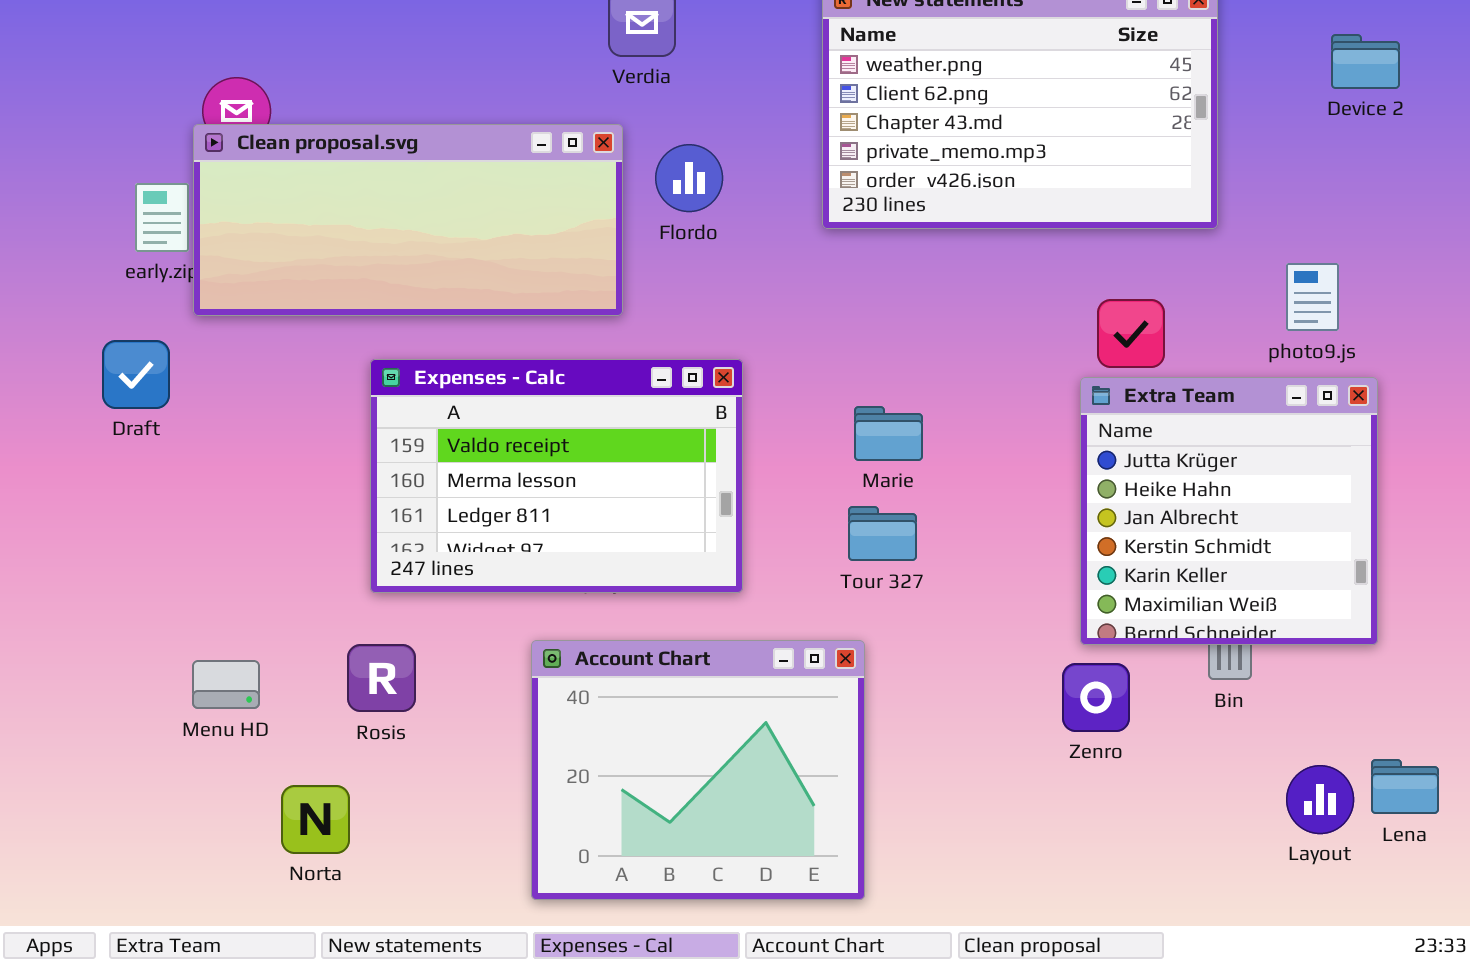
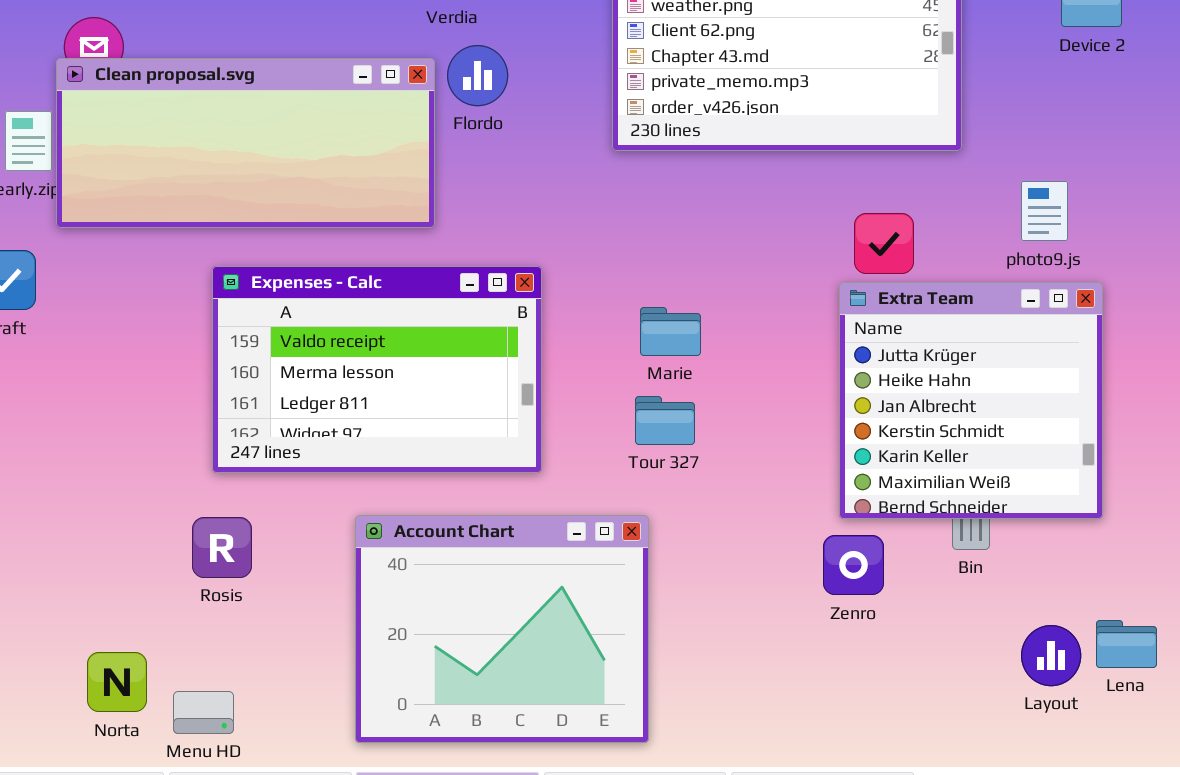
Flordo: [655,144,723,212] -> [447,45,508,106], moved
Menu HD: [192,660,260,709] -> [173,691,234,734], moved
Norta: [281,785,350,854] -> [87,652,147,712], moved

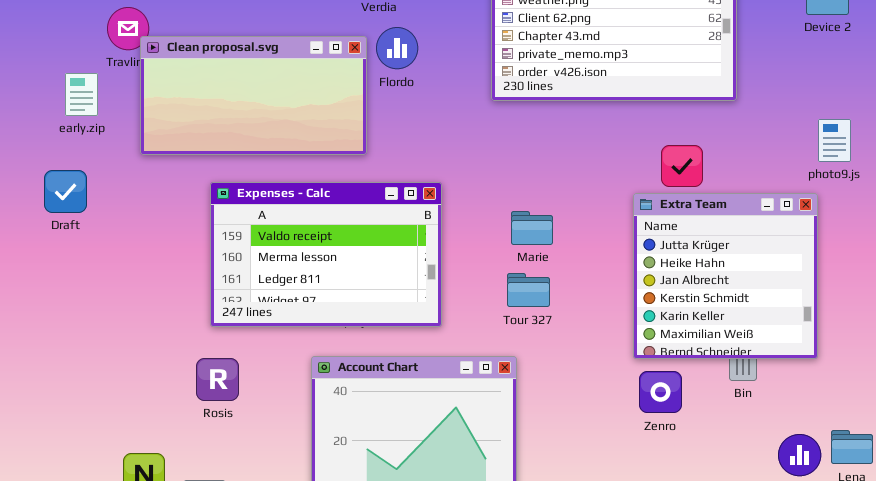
Clean proposal.svg: [56,58,435,228] -> [140,36,367,155], resized
photo9.js: [1021,181,1068,241] -> [818,119,851,162], moved
Extra Team: [839,282,1103,519] -> [633,193,818,359], moved

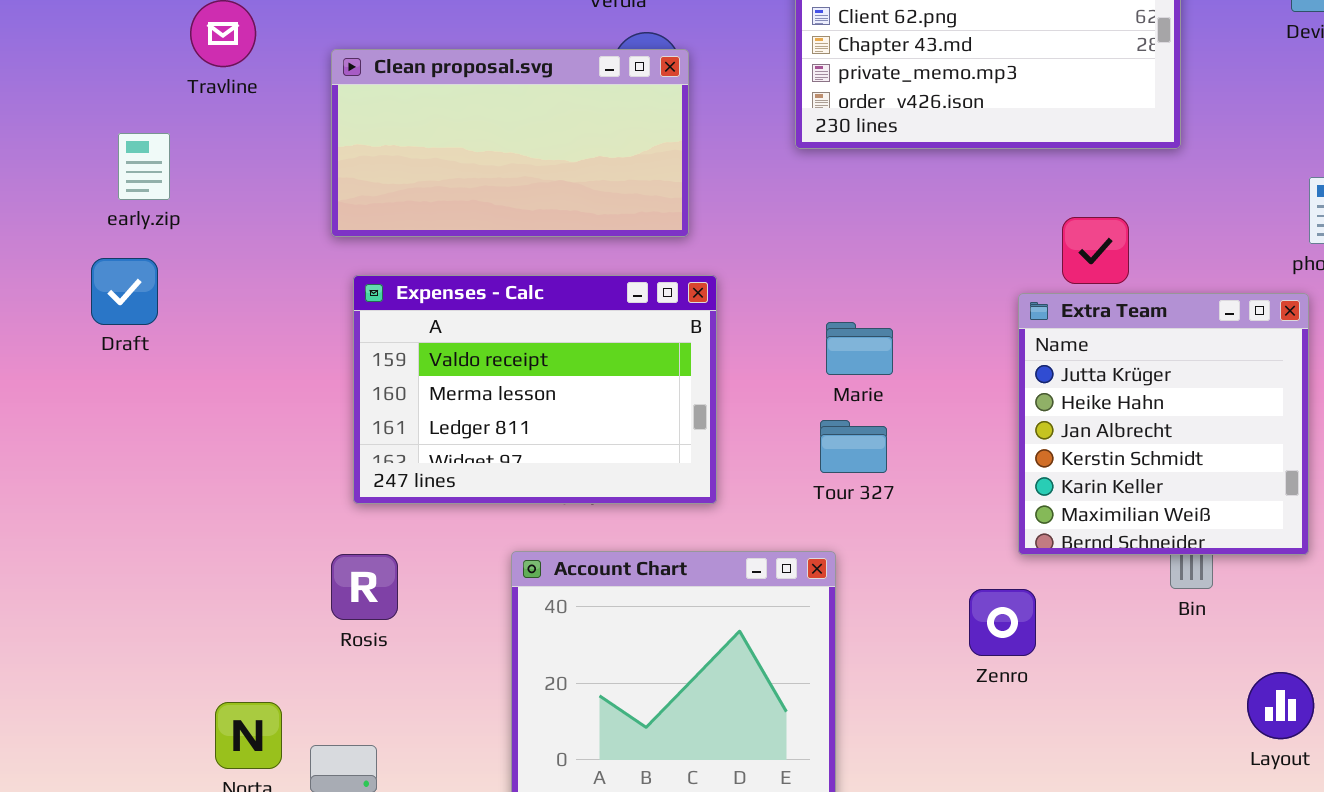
Clean proposal.svg: [140,36,367,155] -> [331,49,689,237], moved
early.zip: [65,73,98,116] -> [118,133,170,200], moved
Zenro: [639,371,682,413] -> [969,589,1036,656], moved

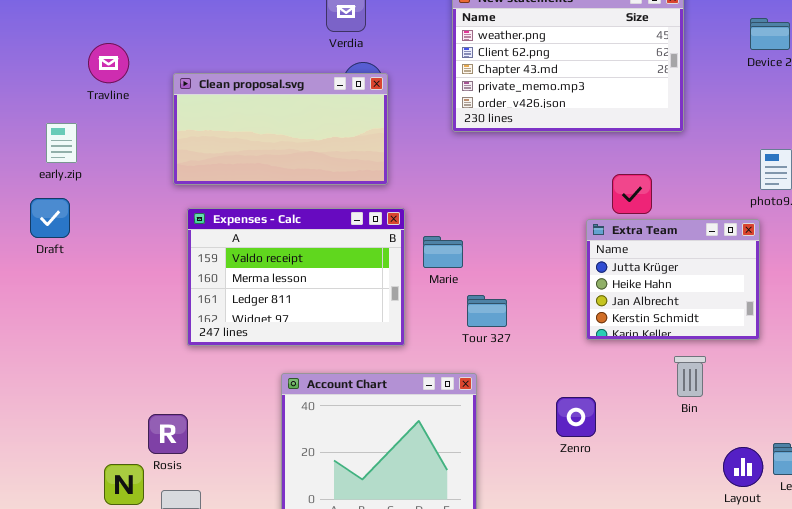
Extra Team: [1018,293,1309,555] -> [586,219,760,340], resized
Marie: [826,322,893,375] -> [423,236,463,268], moved
Rosis: [331,554,398,620] -> [148,414,188,454], moved

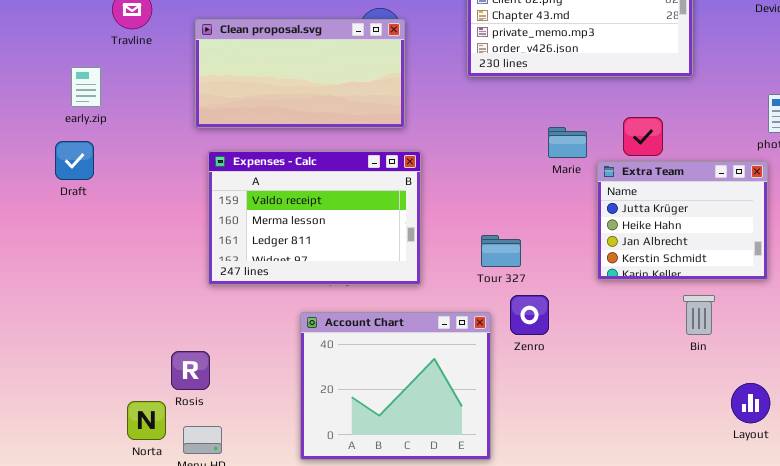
Marie: [423,236,463,268] -> [548,127,587,158], moved
Zenro: [556,397,596,437] -> [510,295,549,335], moved

